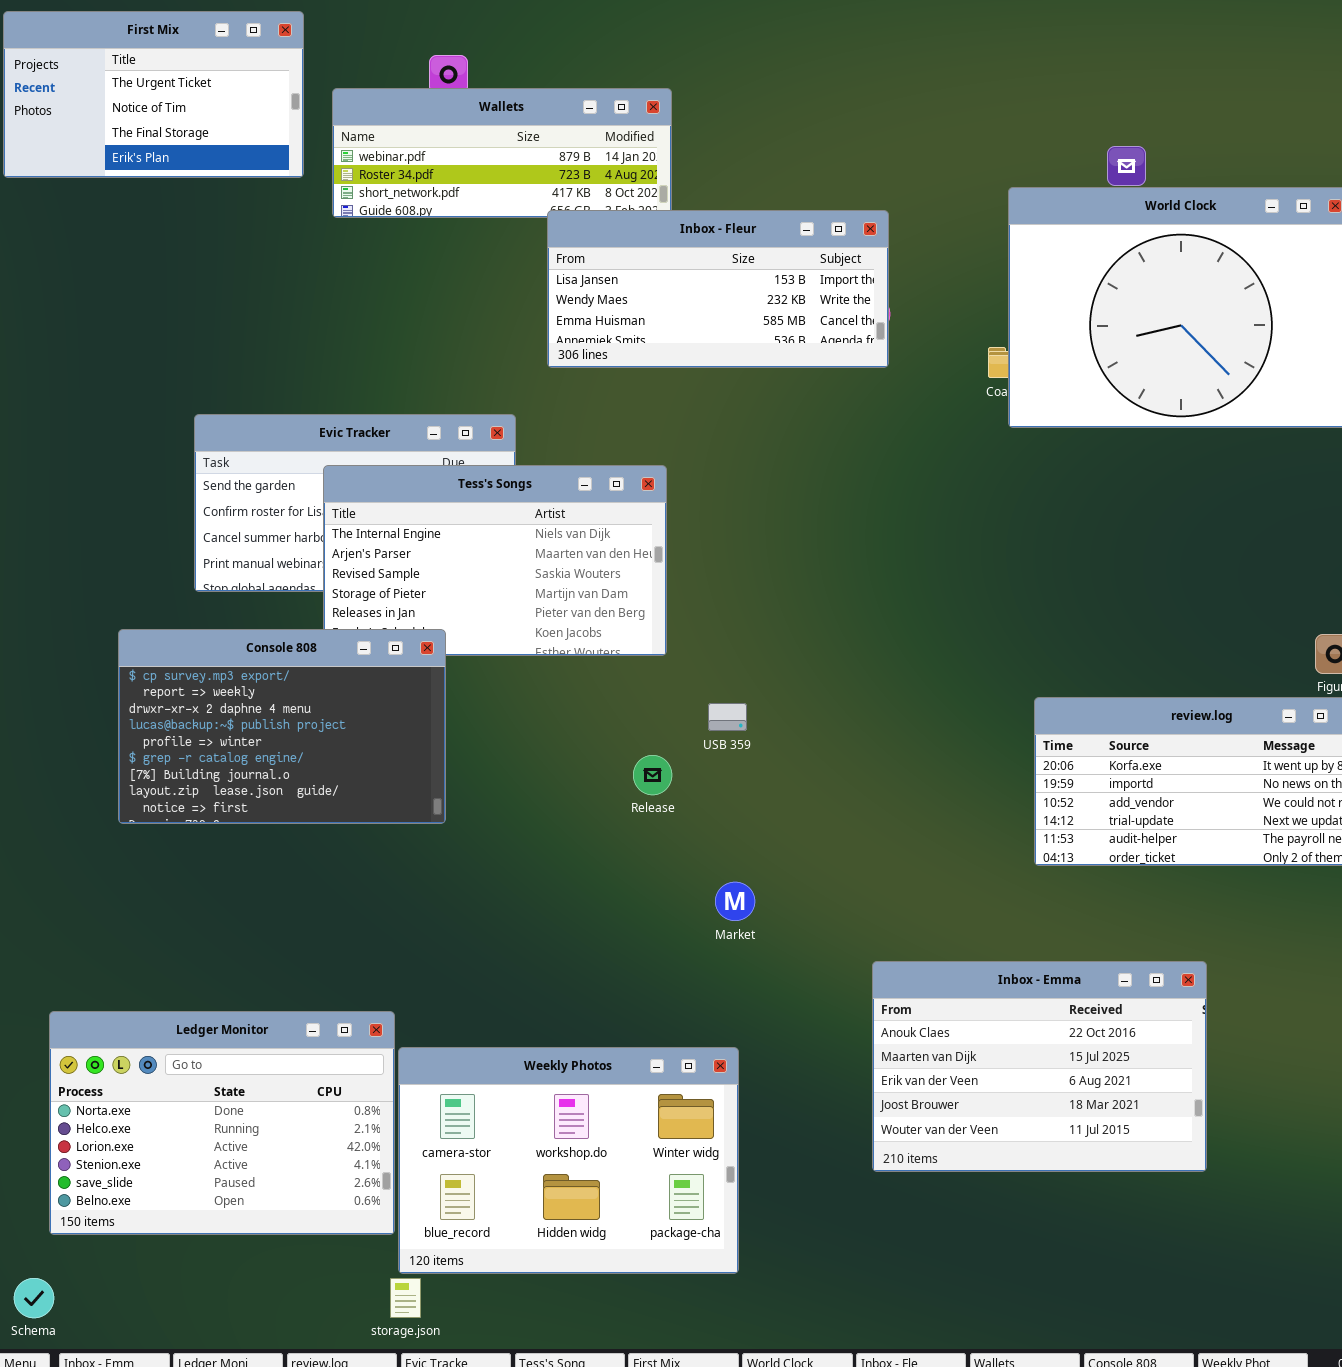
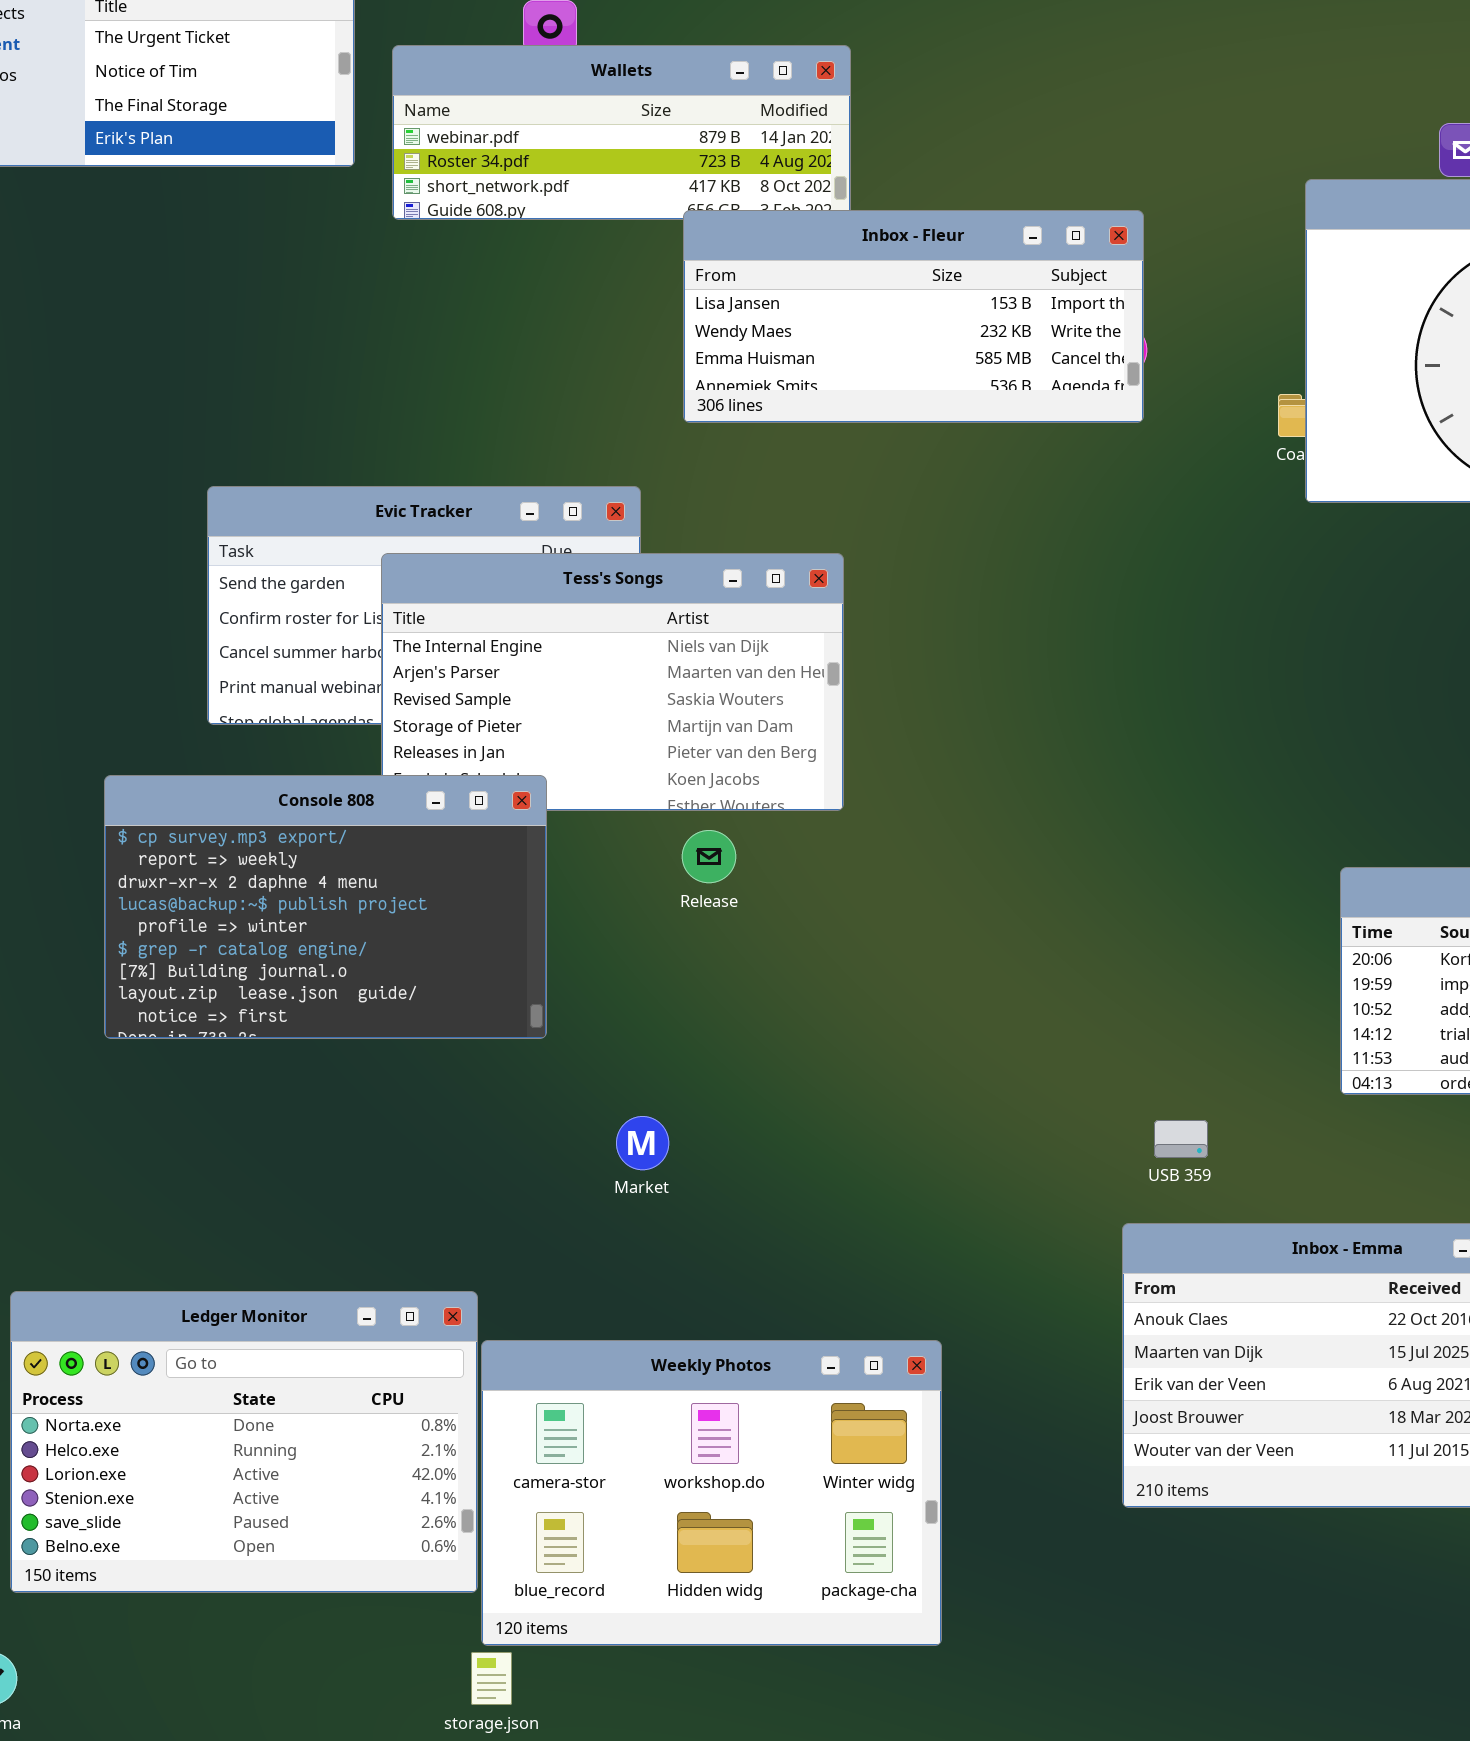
USB 359: [708,703,747,731] -> [1154,1120,1208,1158], moved
Release: [633,755,672,795] -> [682,830,736,883], moved
Market: [715,882,755,921] -> [616,1116,669,1170], moved

